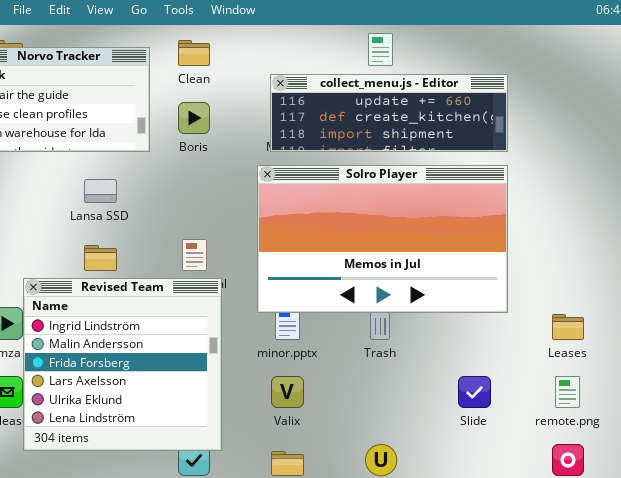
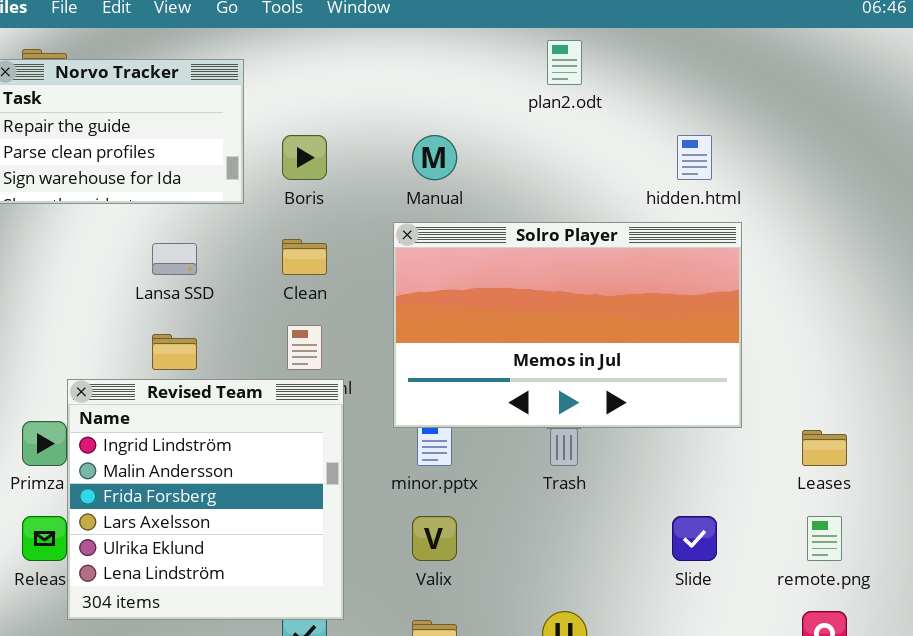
Clean: [178,40,210,66] -> [282,239,327,275], moved
collect_menu.js - Editor: [270,74,508,152] -> none, closed

